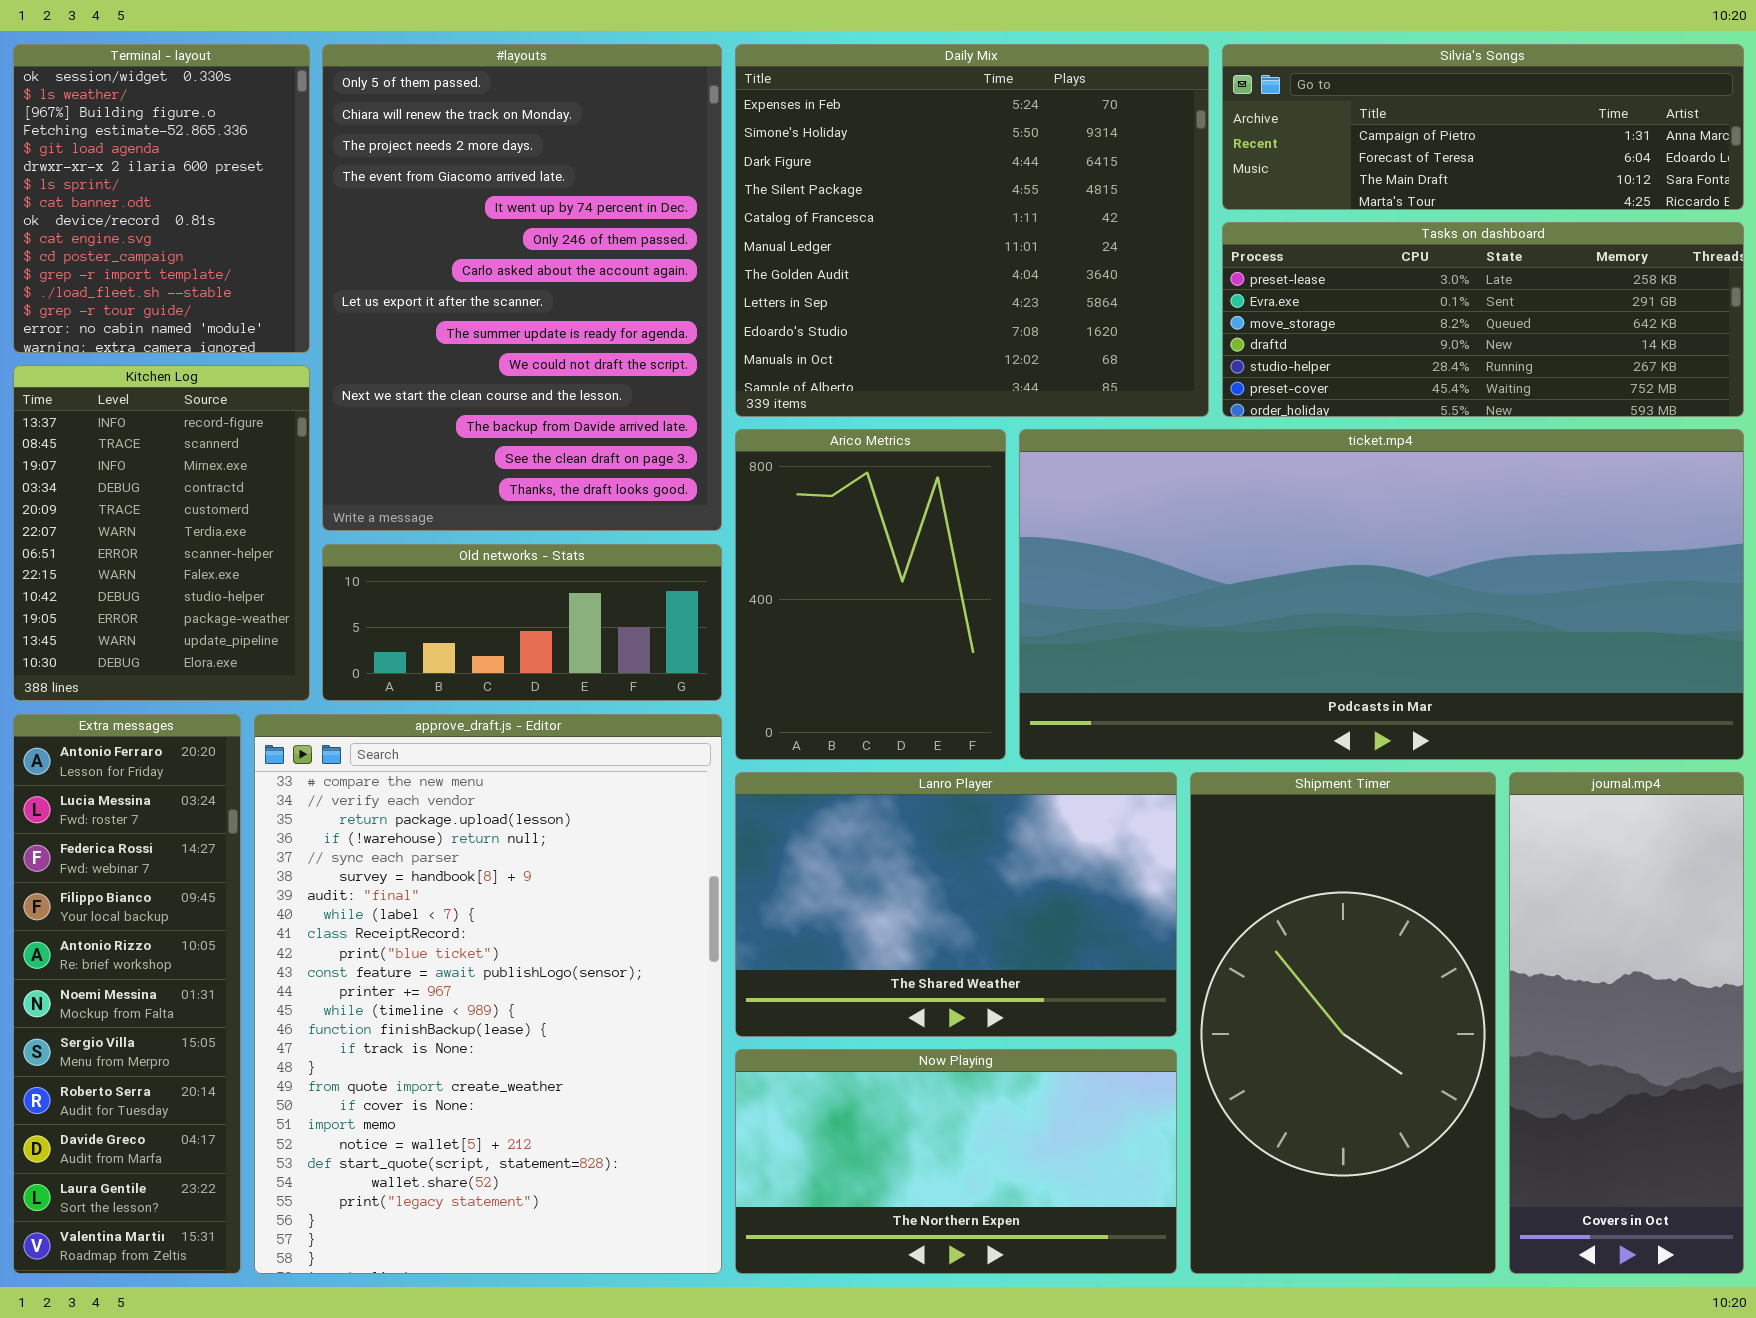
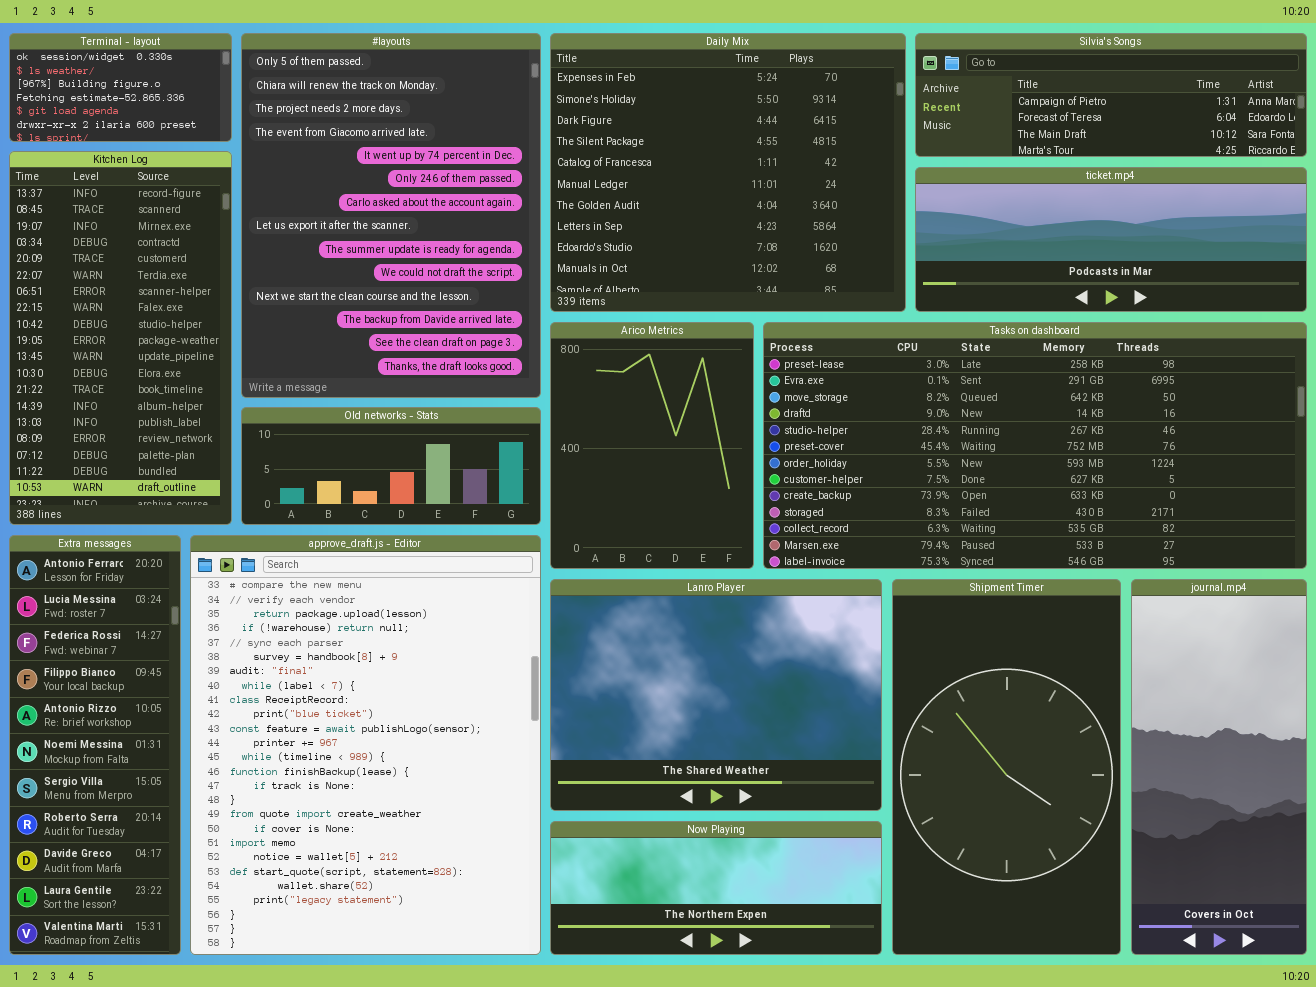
Terminal - layout: [13,44,310,353] -> [9,33,232,142], resized
Tasks on dashboard: [1222,222,1744,417] -> [763,322,1307,569], moved, resized
Kitchen Log: [13,365,310,701] -> [9,151,232,525], resized
ticket.mp4: [1019,429,1744,760] -> [915,167,1307,312], moved, resized
Lanro Player: [735,772,1177,1037] -> [550,579,882,811], resized
Now Playing: [735,1049,1177,1274] -> [550,821,882,955], resized

